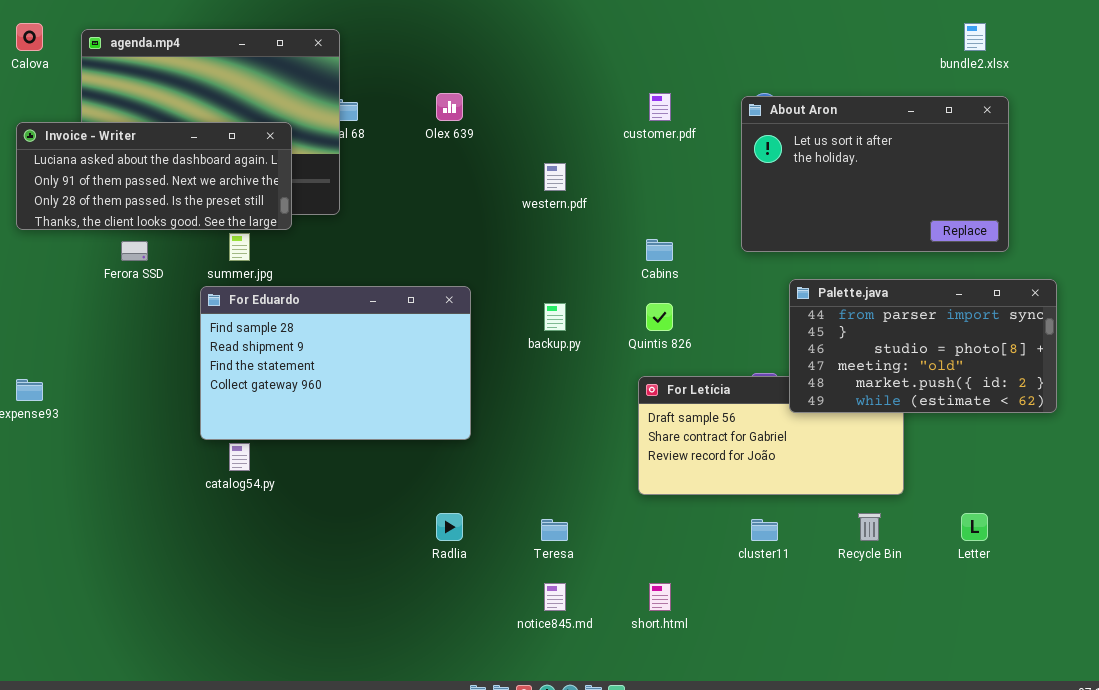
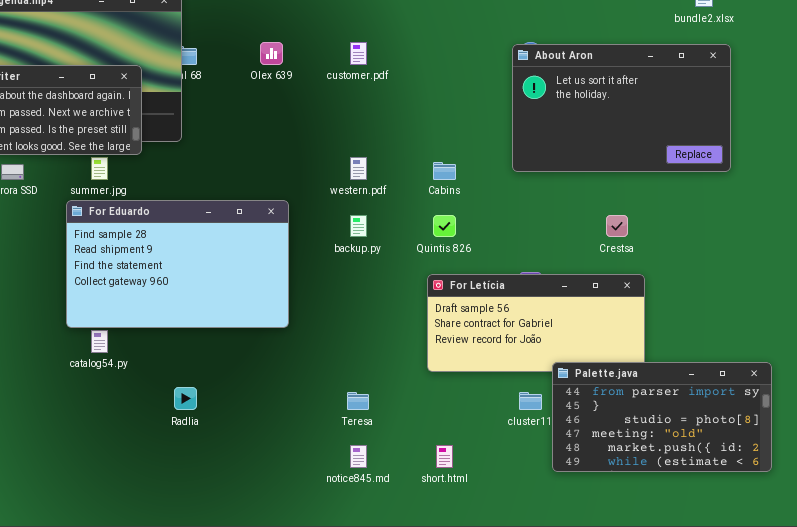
customer.pdf: [649,93,671,121] -> [350,42,367,65], moved
western.pdf: [544,163,566,191] -> [350,157,367,180], moved
Palette.java: [789,279,1057,413] -> [552,362,772,472], moved
Radlia: [436,513,463,541] -> [174,387,197,410], moved

